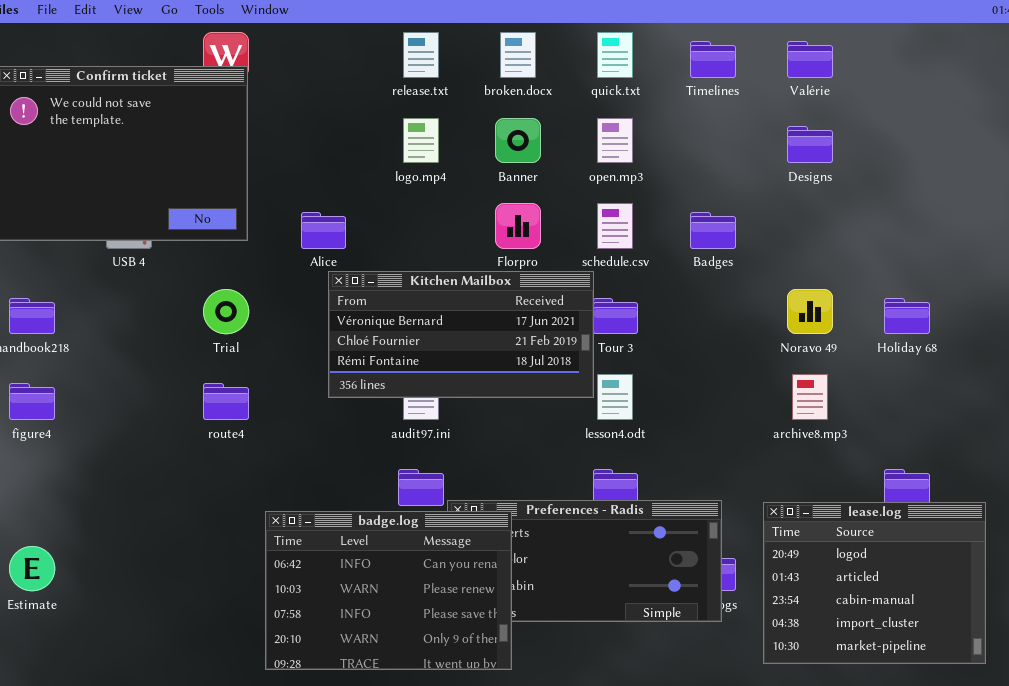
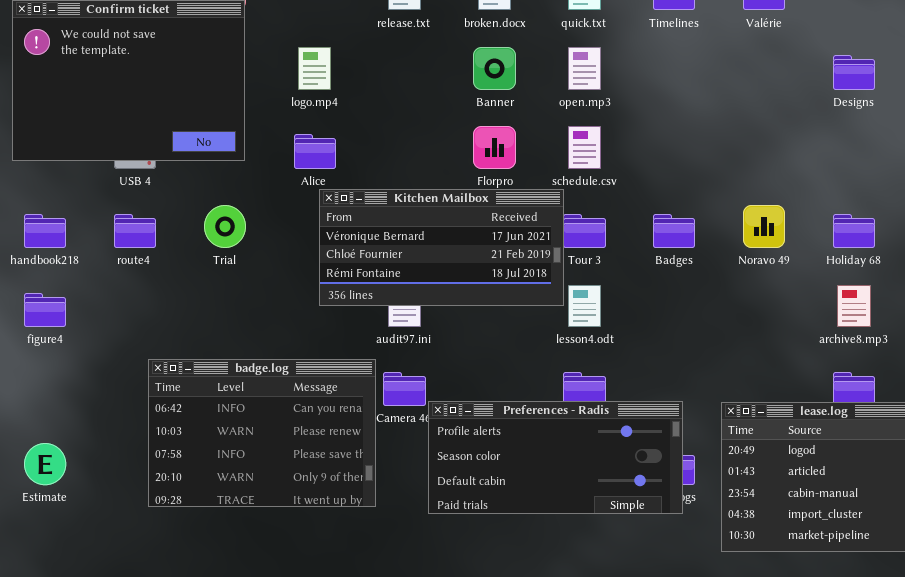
logo.mp4: [403,118,439,163] -> [298,47,331,90], moved
Designs: [787,126,833,163] -> [833,55,875,90], moved
Badges: [690,212,736,249] -> [653,214,695,248], moved
archive8.mp3: [792,374,828,420] -> [837,285,871,327], moved
route4: [203,383,249,420] -> [114,214,156,248], moved
badge.log: [265,511,512,670] -> [148,359,376,507], moved

